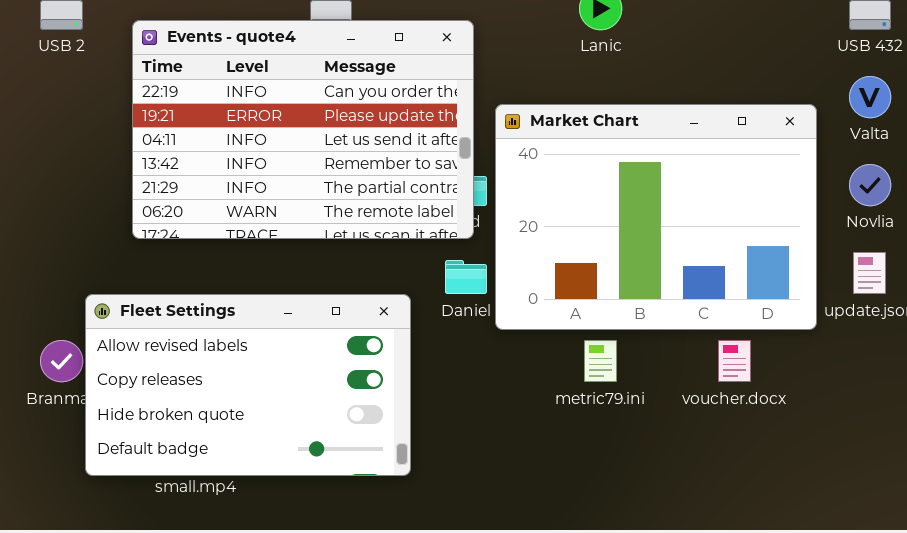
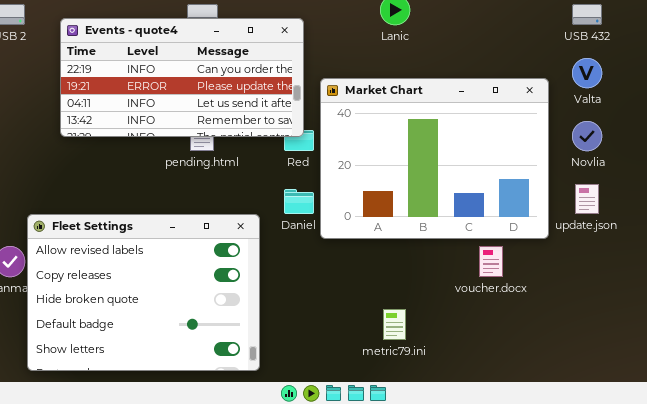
Events - quote4: [132,20,474,239] -> [60,18,304,137], resized
Fleet Settings: [85,294,411,476] -> [27,214,260,371], resized
metric79.ini: [584,340,617,382] -> [383,309,406,340], moved

